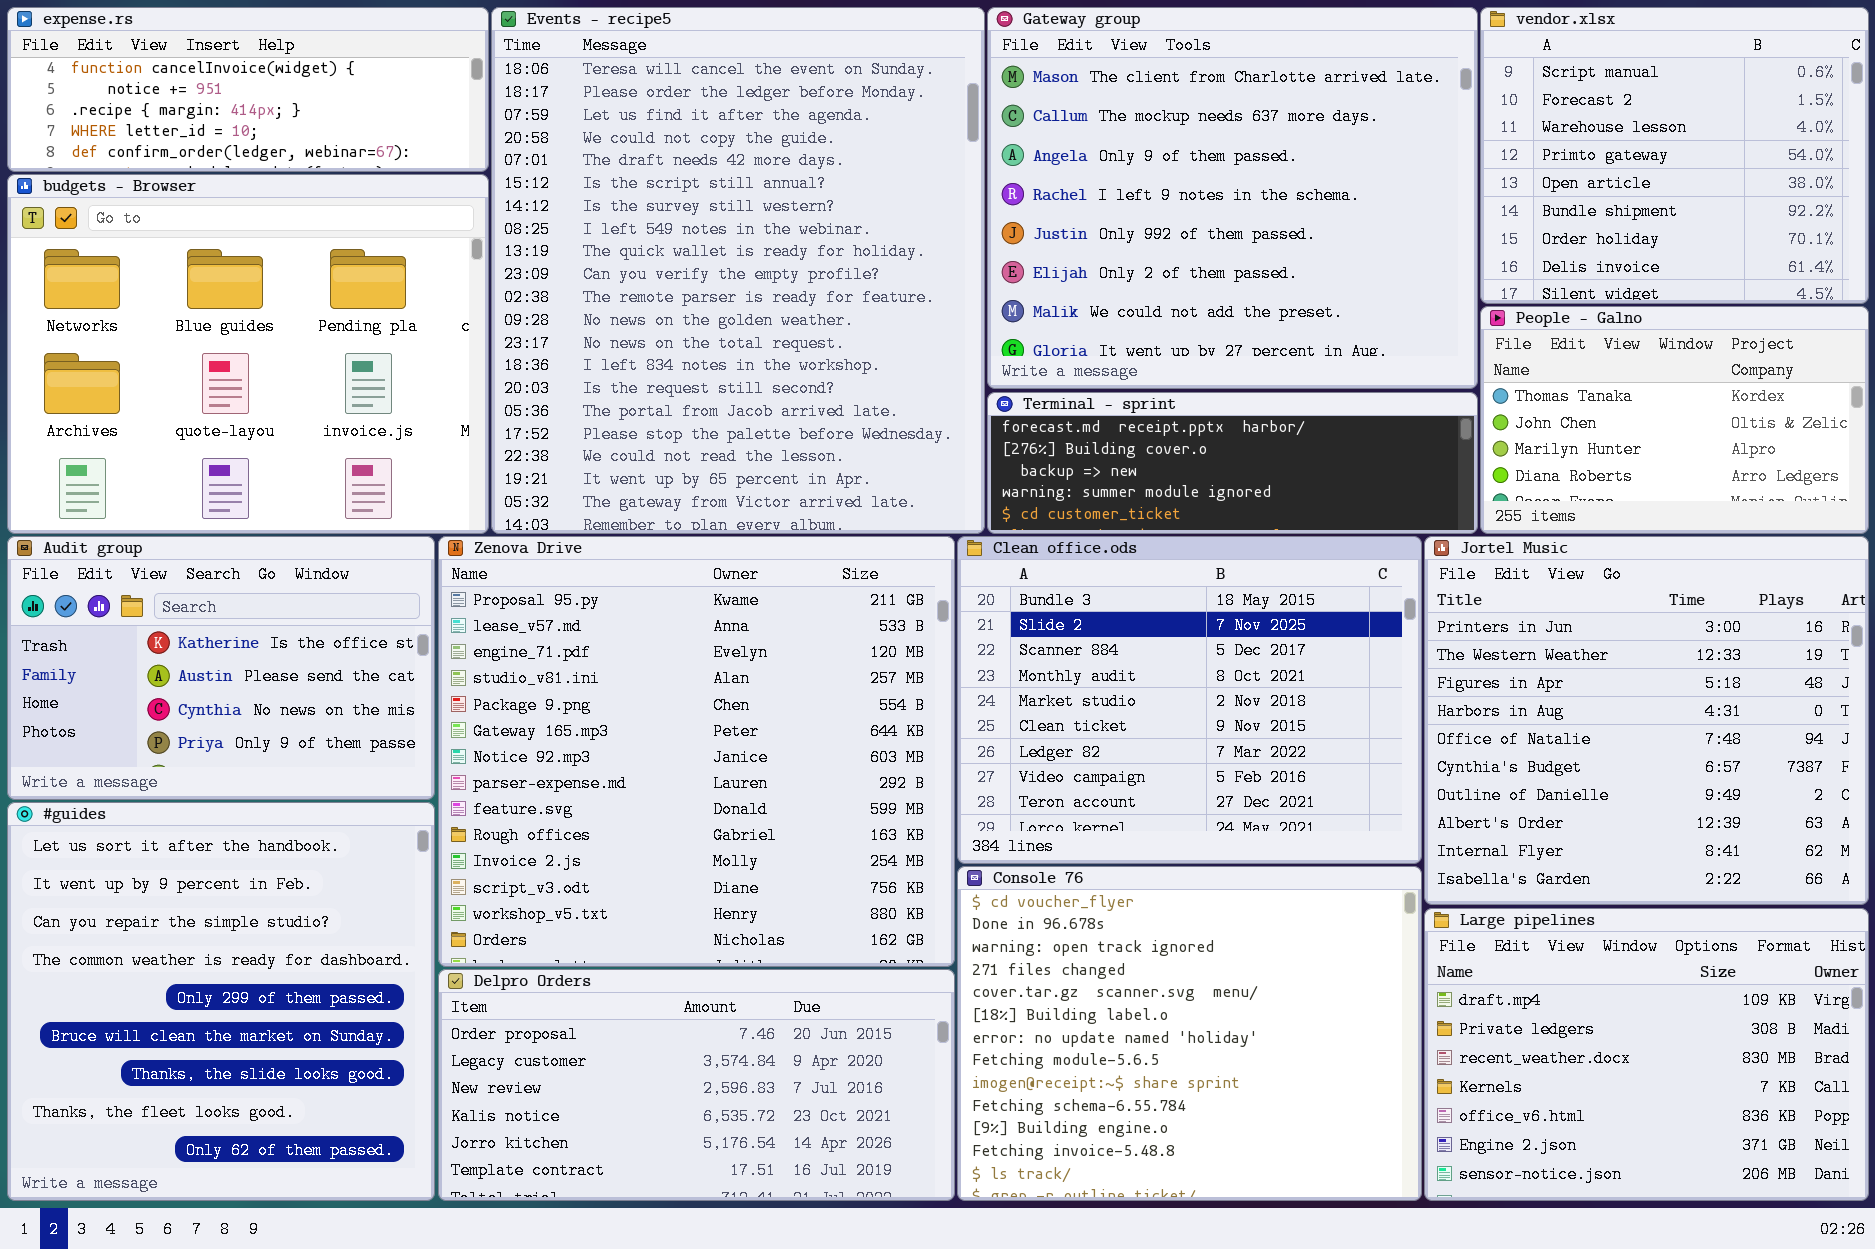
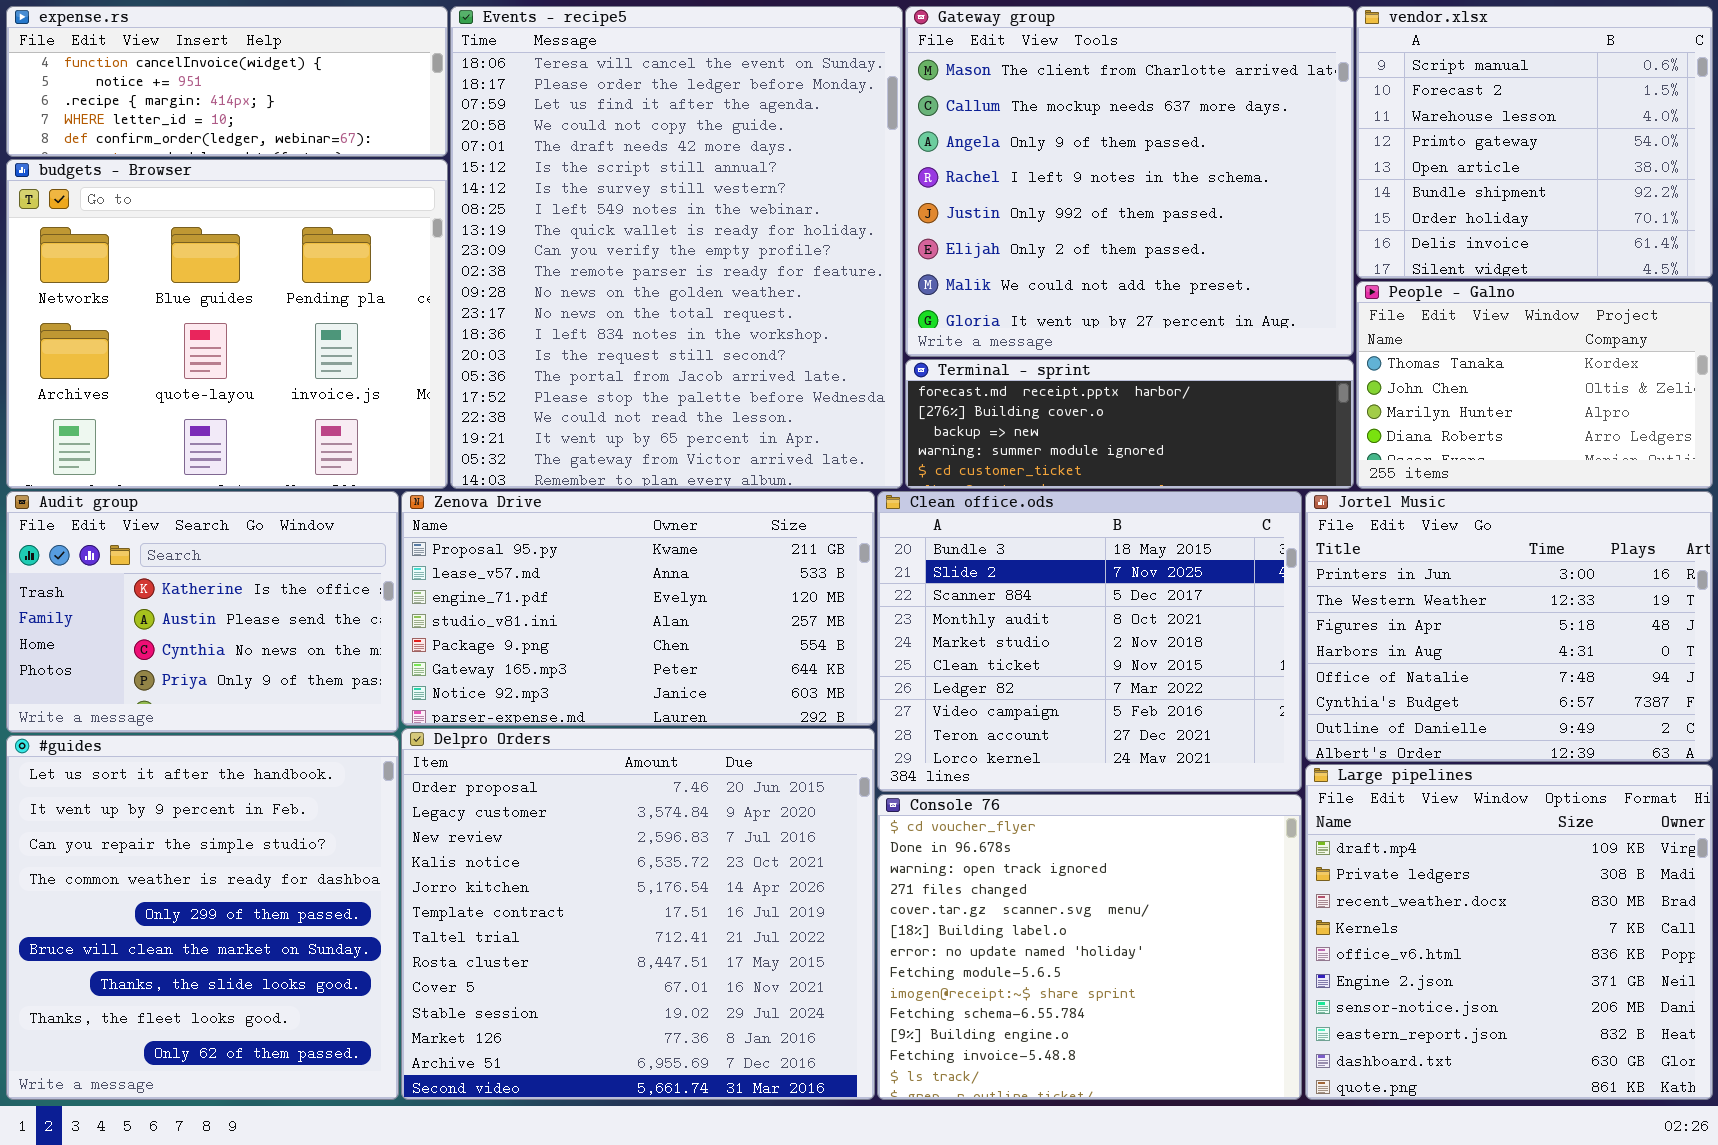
Zenova Drive: [438,536,955,967] -> [401,491,875,726], resized
Jortel Music: [1424,536,1869,905] -> [1305,491,1713,762], resized
Large pipelines: [1424,908,1869,1201] -> [1305,764,1713,1100], resized
Delpro Orders: [438,969,955,1201] -> [401,728,875,1100], resized

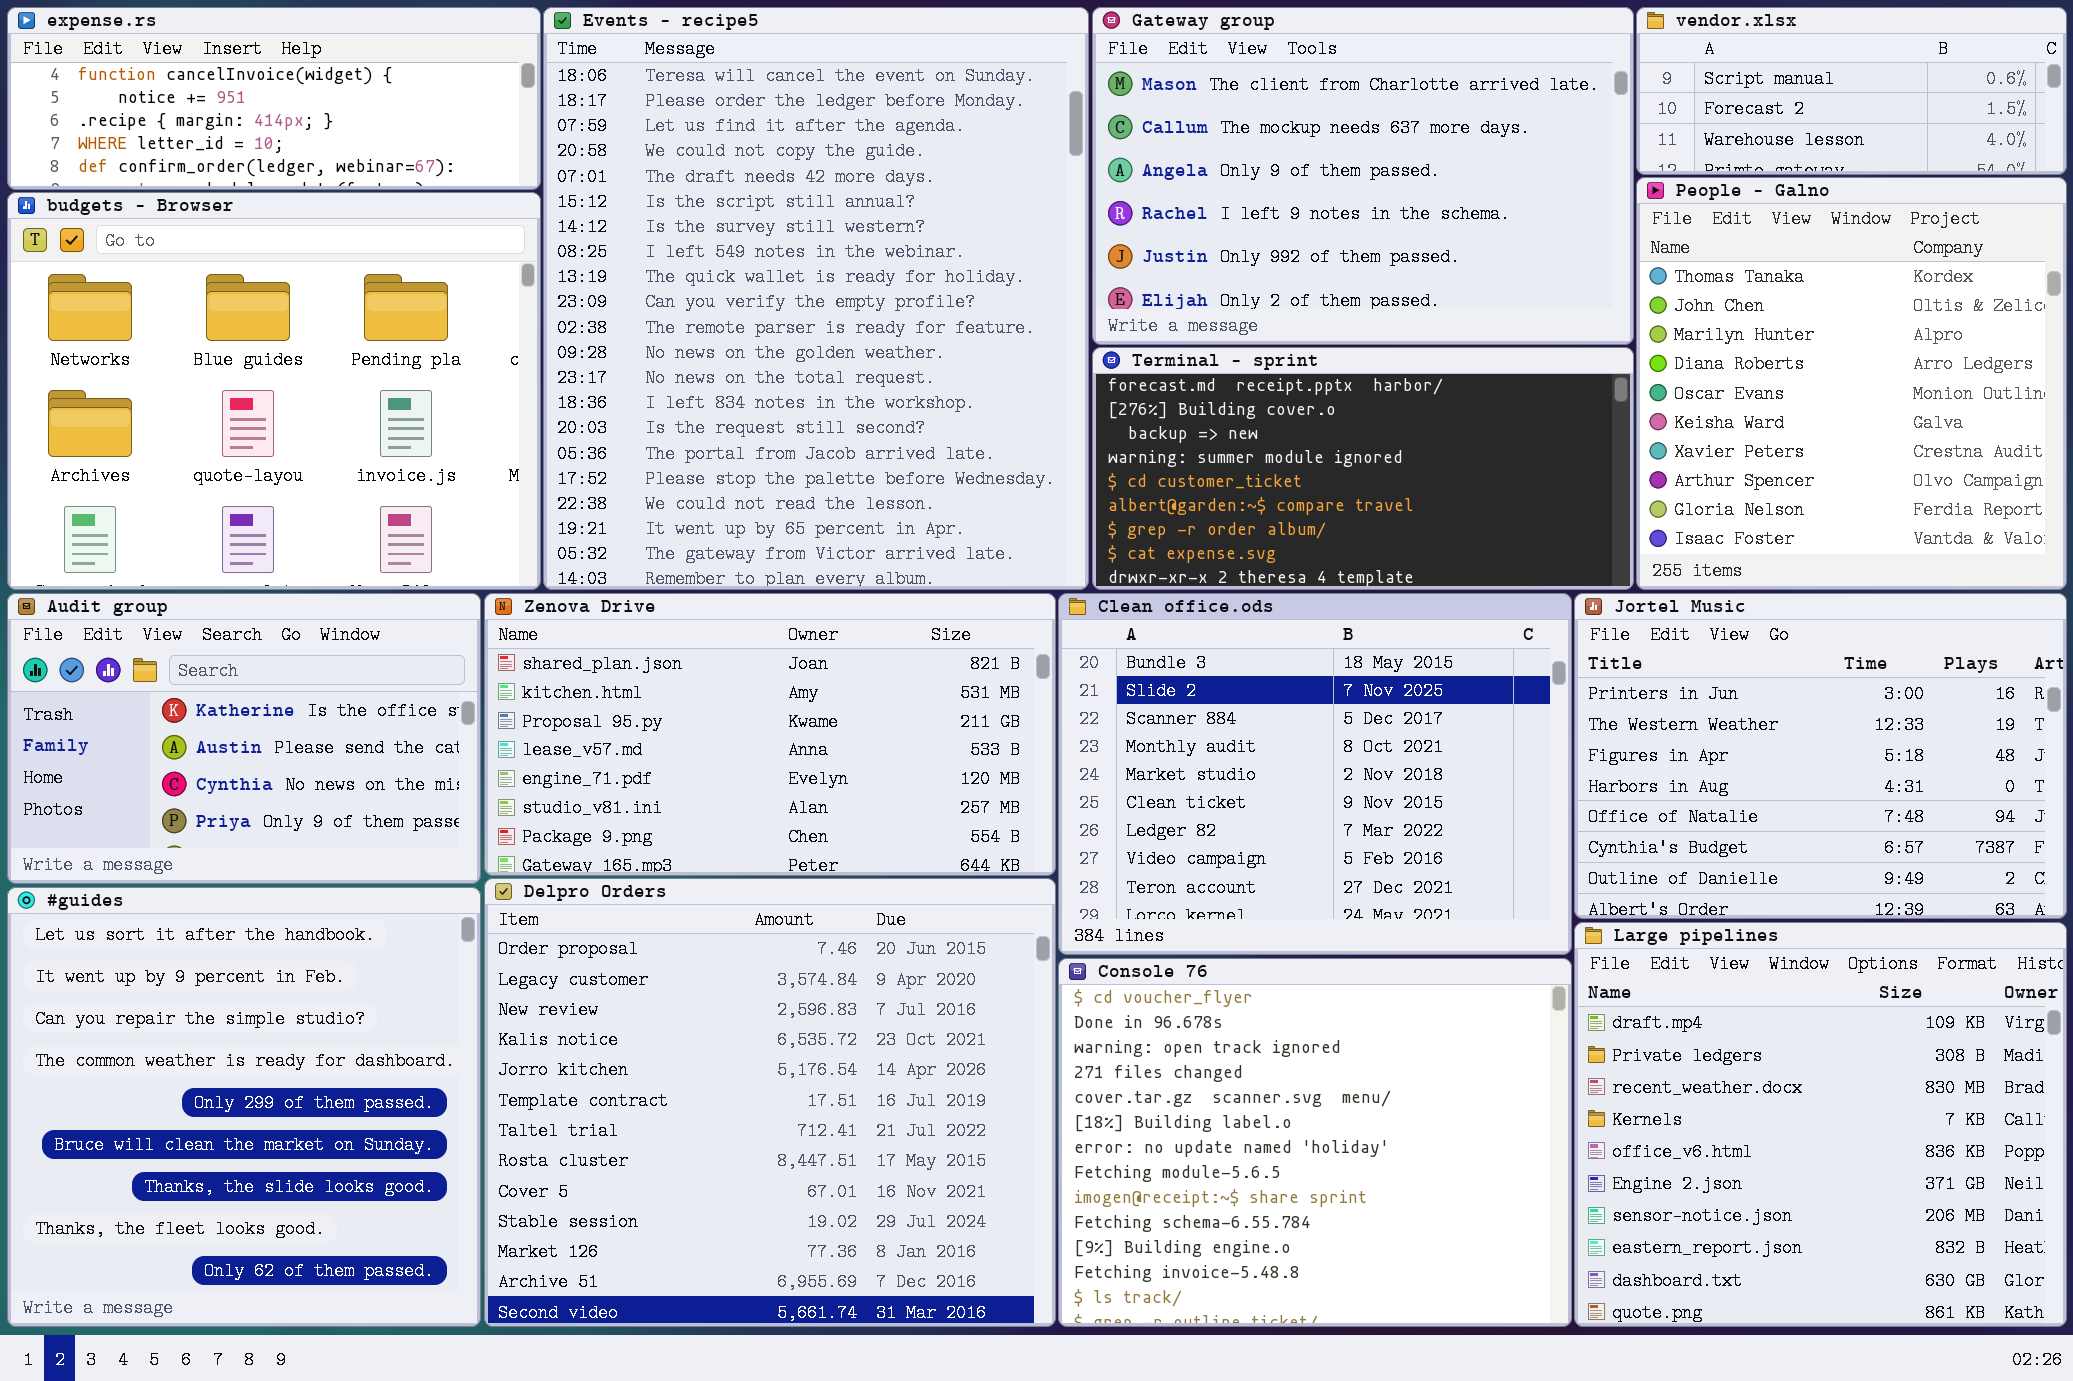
Gateway group: [905,6,1354,357] -> [1092,7,1634,345], resized
vendor.xlsx: [1356,6,1713,279] -> [1636,7,2067,175], resized
People - Galno: [1356,281,1713,489] -> [1636,177,2067,590], resized
Terminal - sprint: [905,359,1354,489] -> [1092,347,1634,590], resized
Zenova Drive: [401,491,875,726] -> [484,593,1056,876], scrolled up 2 rows

